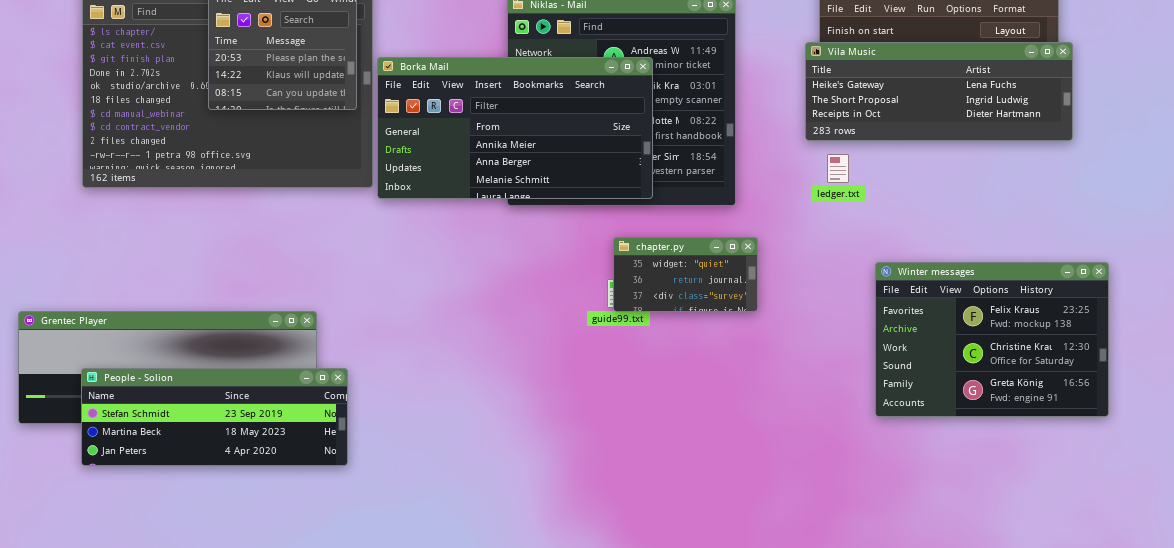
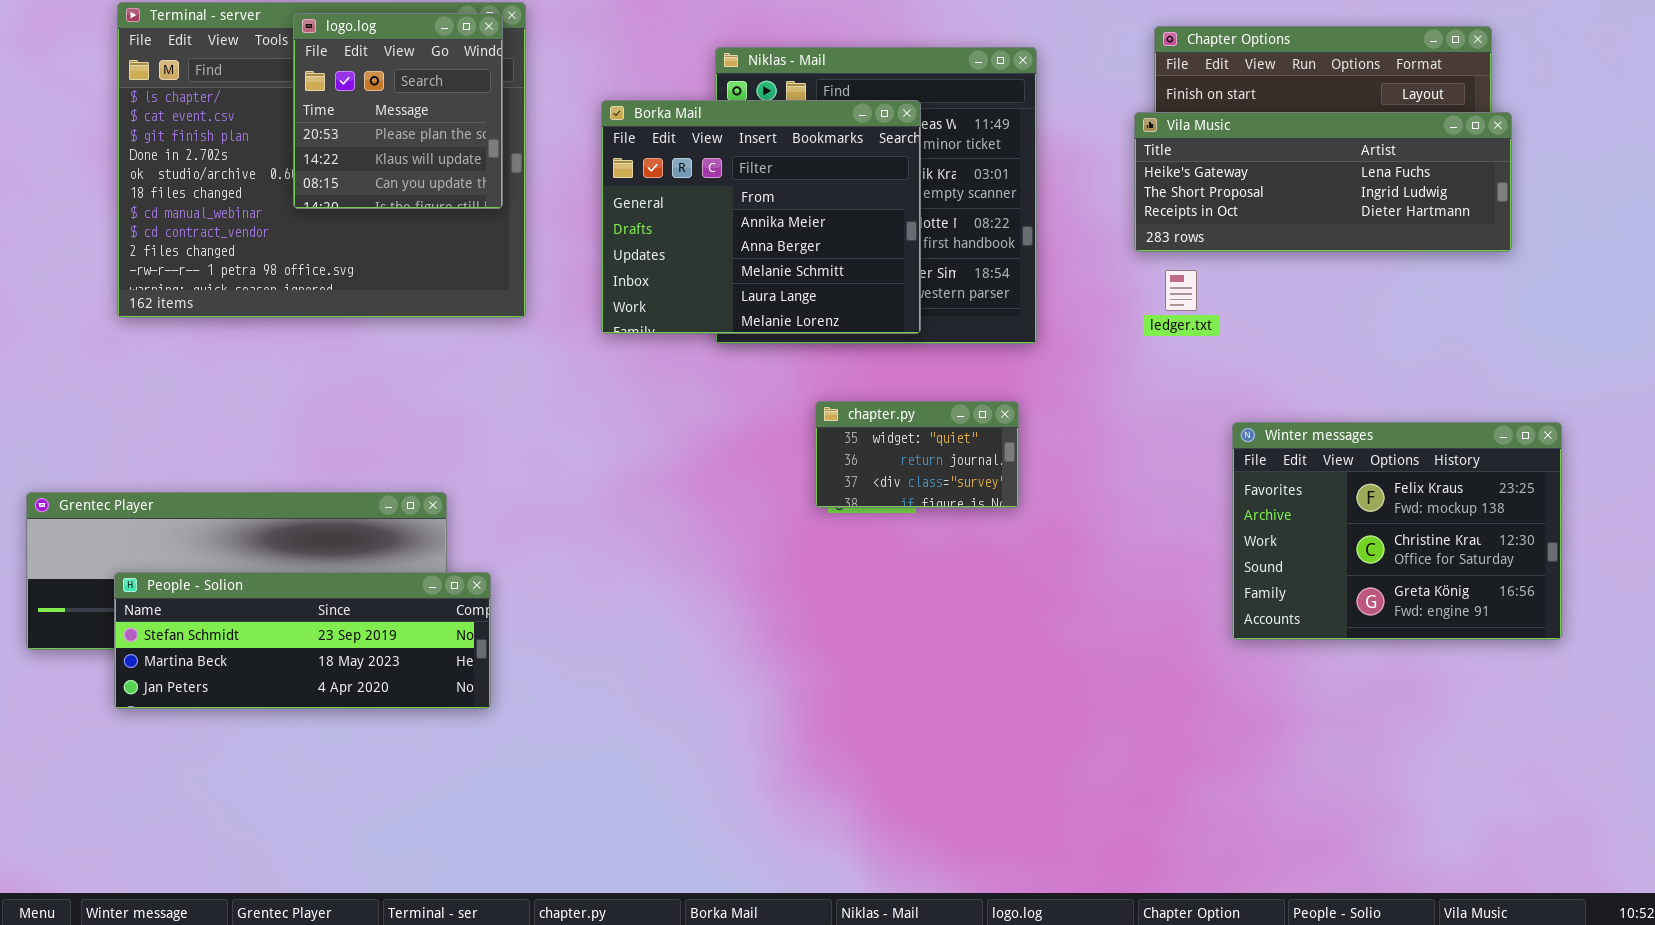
Borka Mail: [377,57,653,199] -> [601,100,921,334], resized
chapter.py: [613,237,758,312] -> [815,401,1019,508], moved

